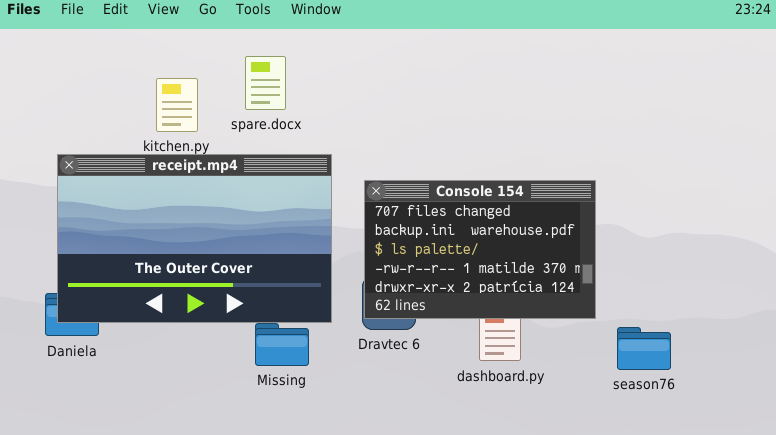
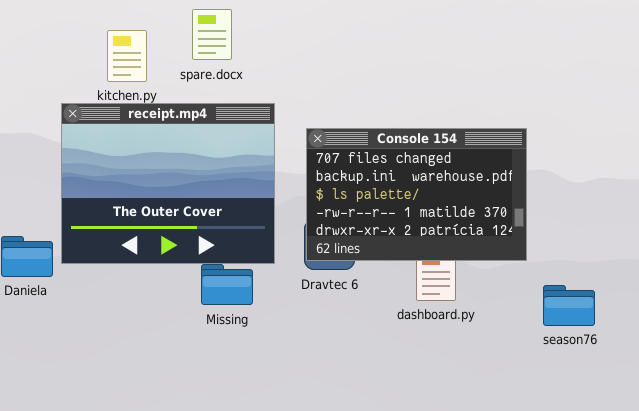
receipt.mp4: [57,154,332,323] -> [61,103,275,264], resized
season76: [617,327,671,370] -> [543,285,595,326], moved

